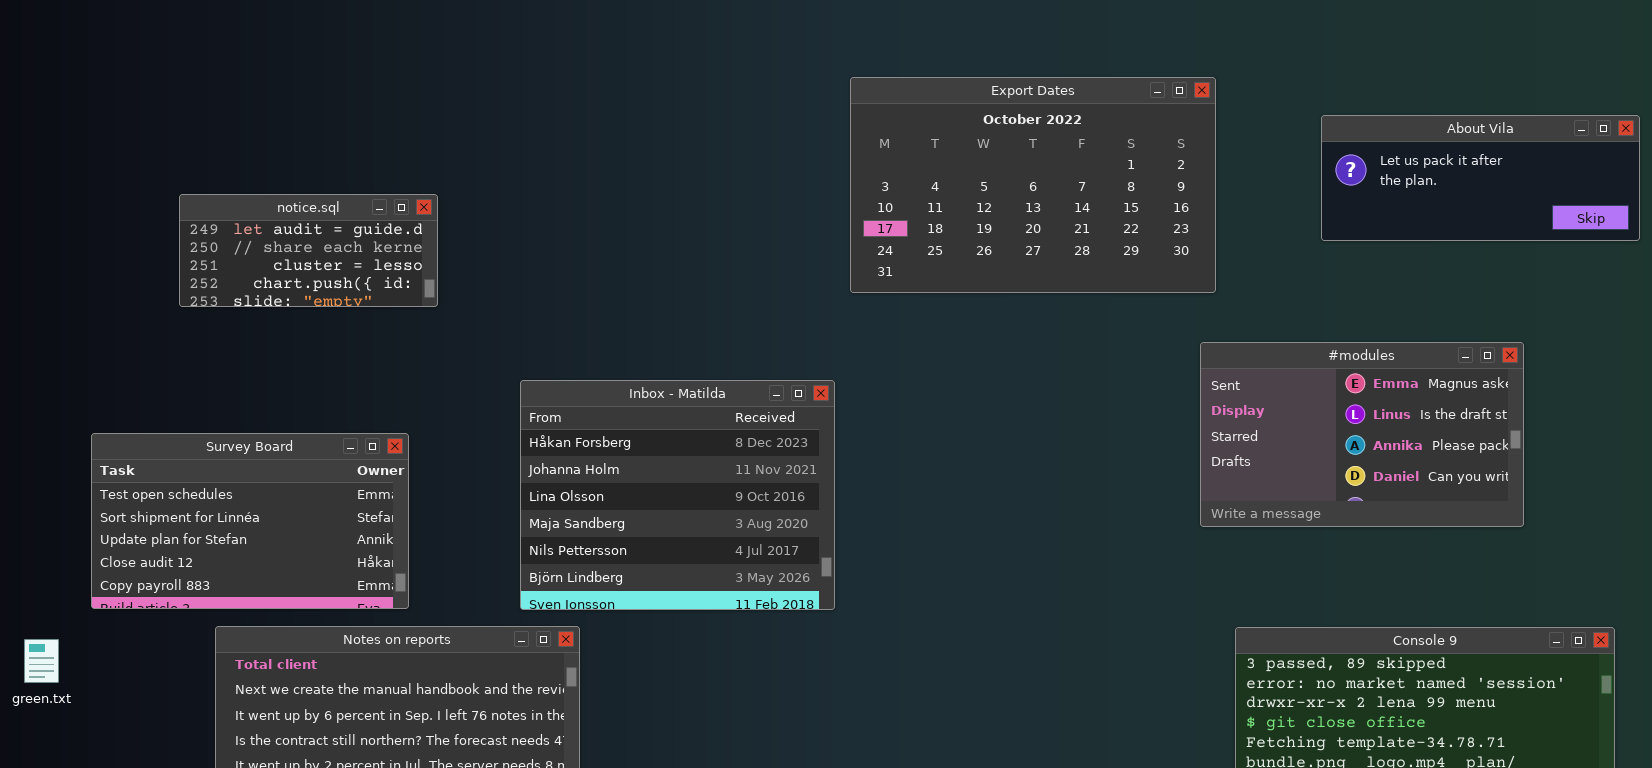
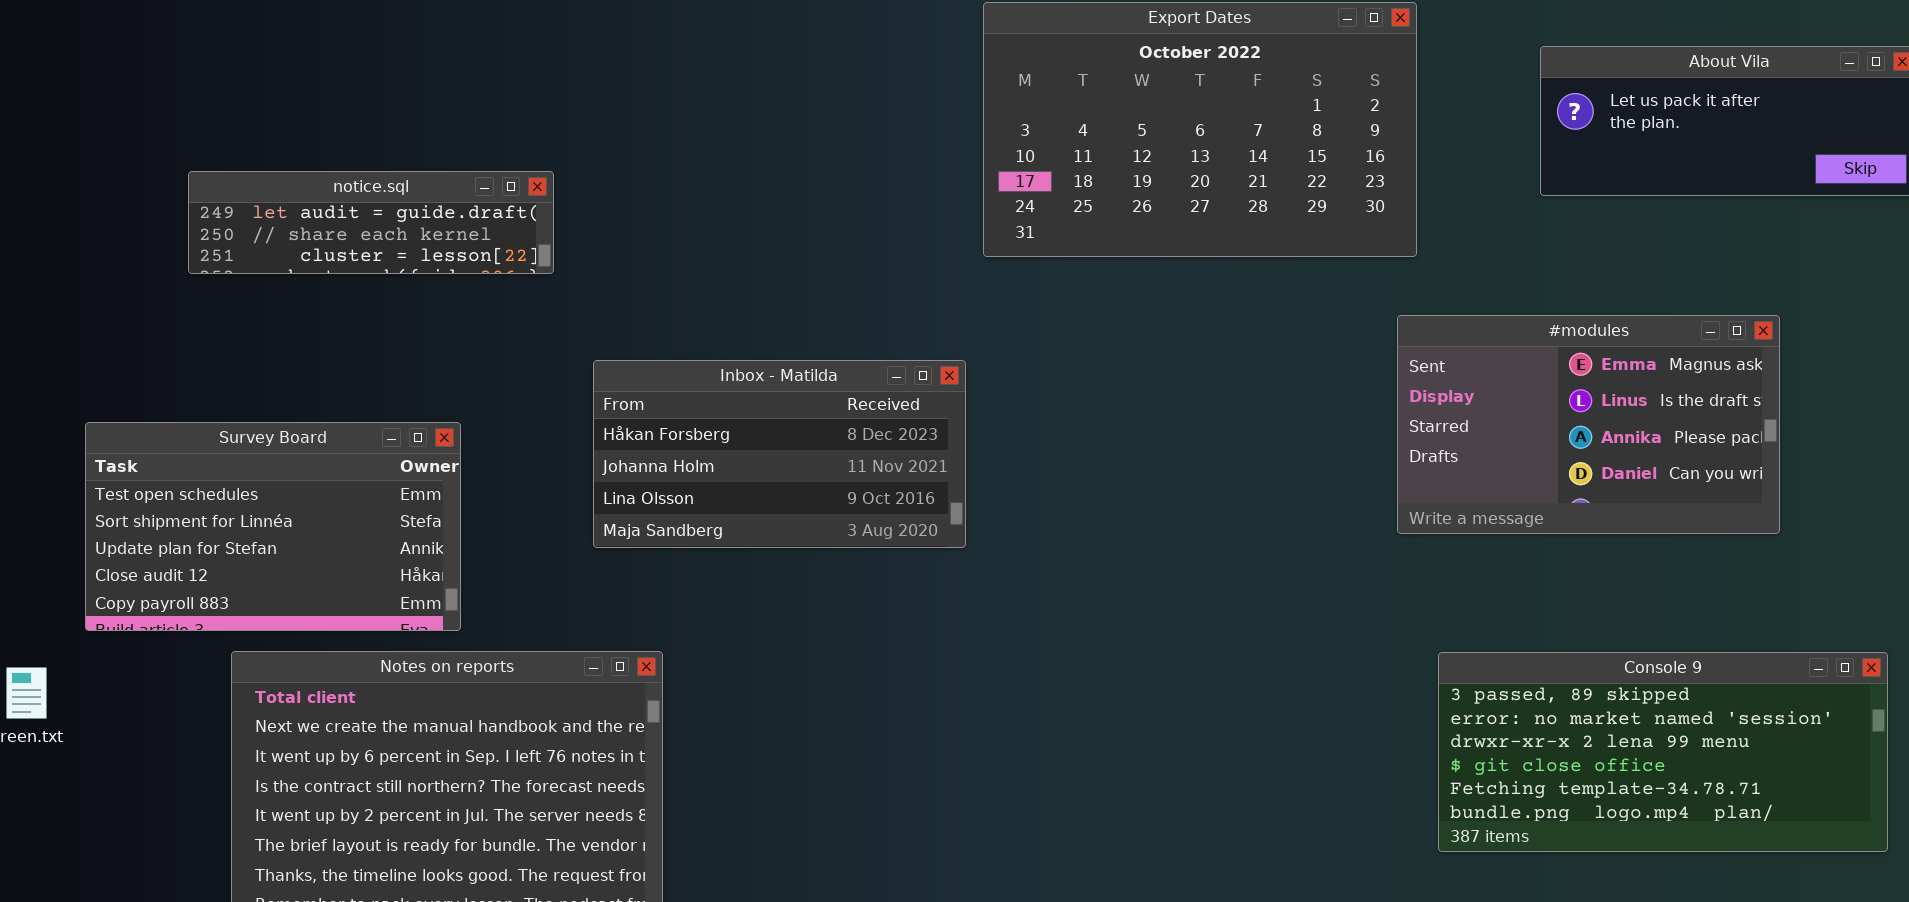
notice.sql: [179,194,438,307] -> [188,171,554,274], resized
Inbox - Matilda: [520,380,835,610] -> [593,360,966,548], resized

